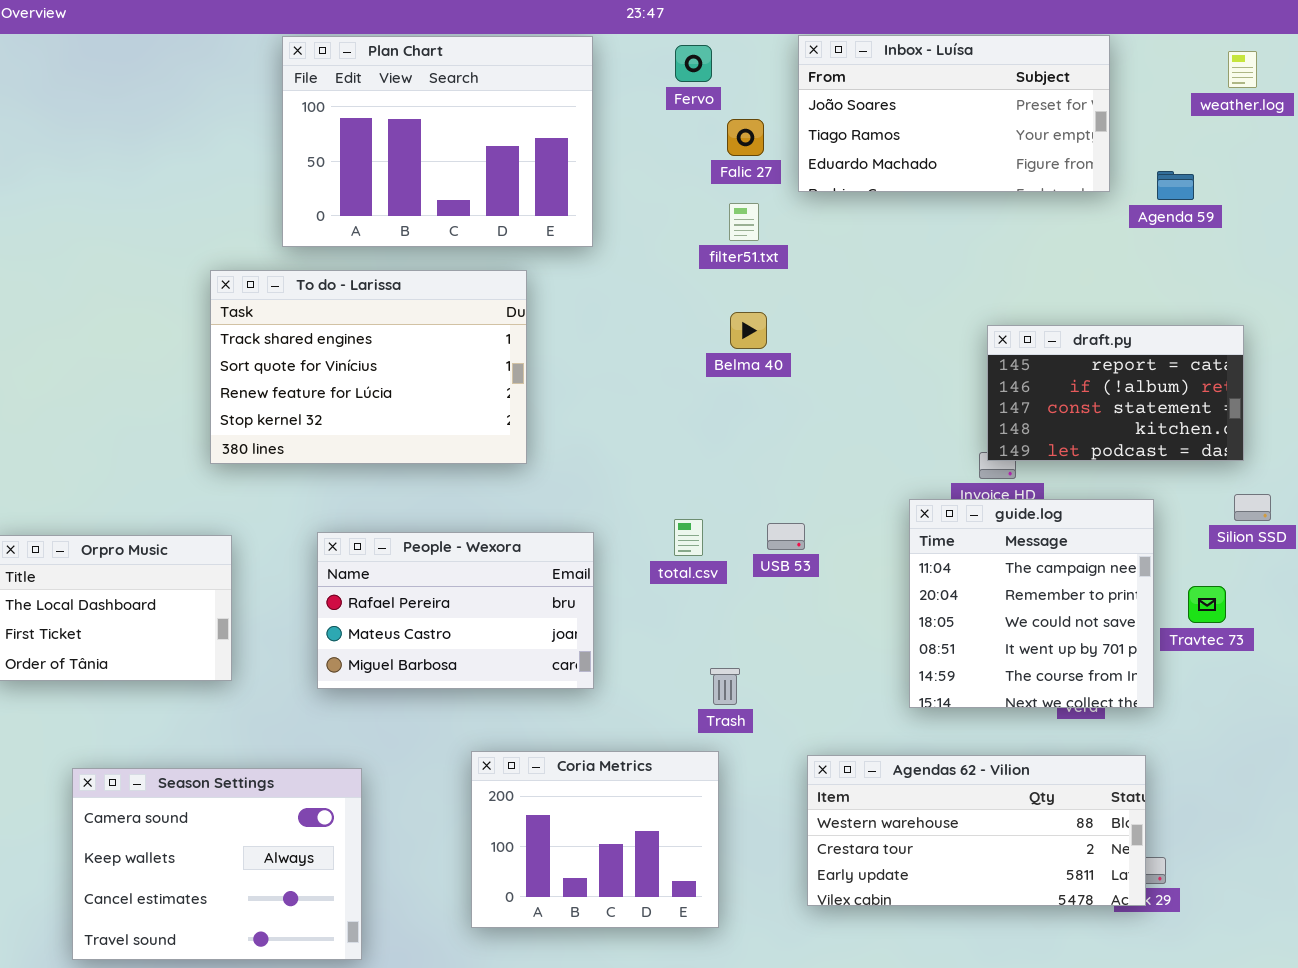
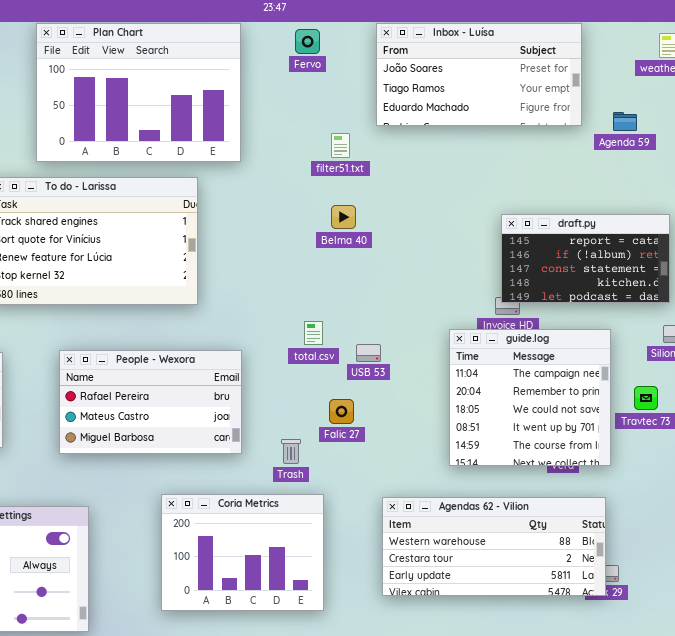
Falic 27: [727,119,764,156] -> [329,399,354,424], moved
total.csv: [674,519,703,556] -> [304,321,323,345], moved
Trash: [710,668,740,705] -> [281,439,301,464], moved

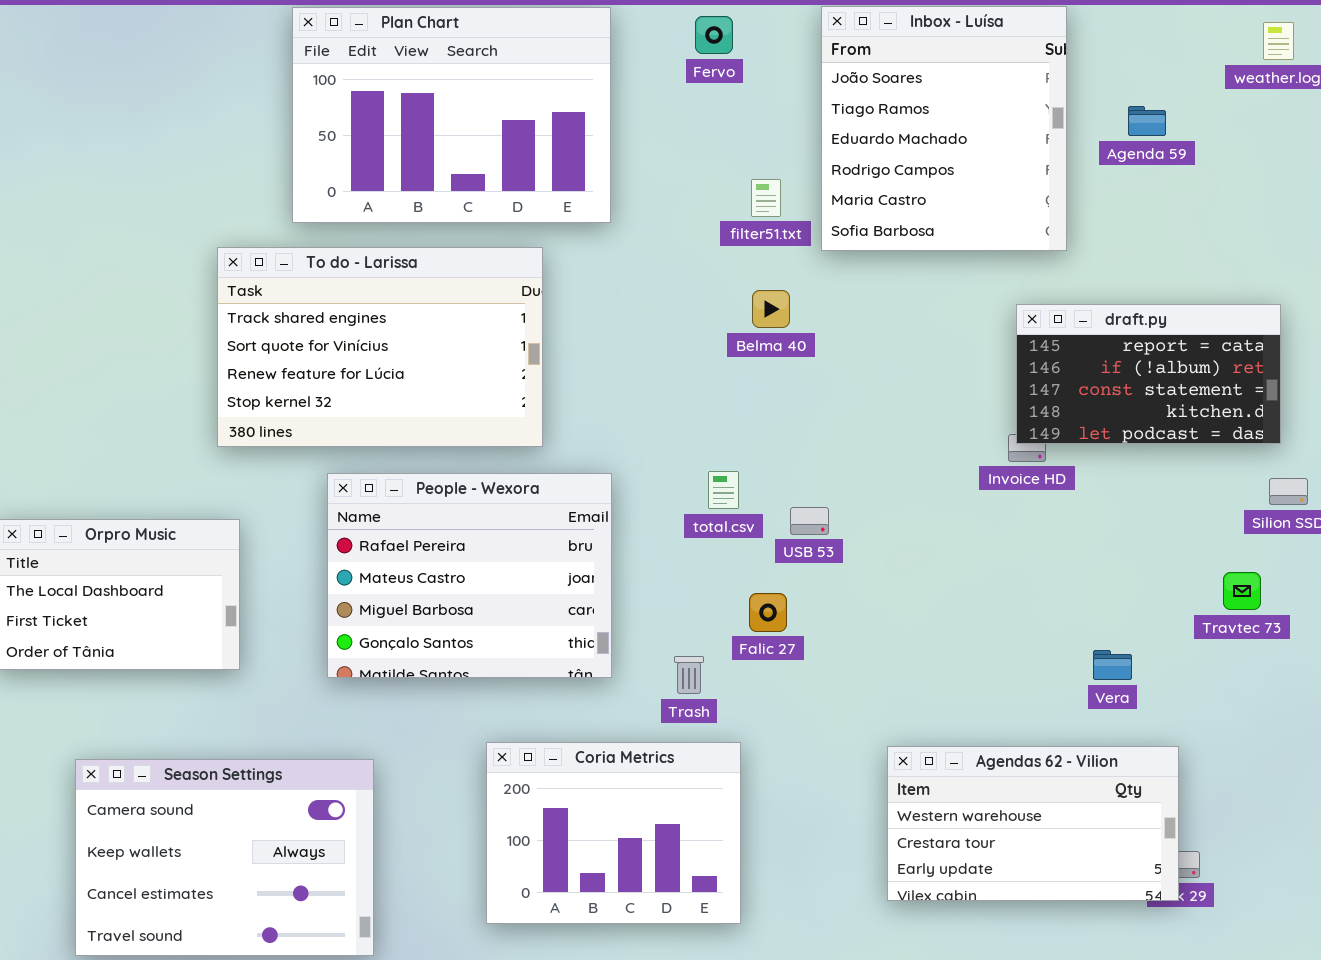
Inbox - Luísa: [376,23,582,126] -> [821,6,1067,251], resized
Agenda 59: [613,112,637,131] -> [1128,106,1166,136], moved
guide.log: [449,329,611,466] -> none, closed
People - Wexora: [59,350,242,454] -> [327,473,612,678], resized
Agendas 62 - Vilion: [382,497,606,596] -> [887,746,1179,901], resized

